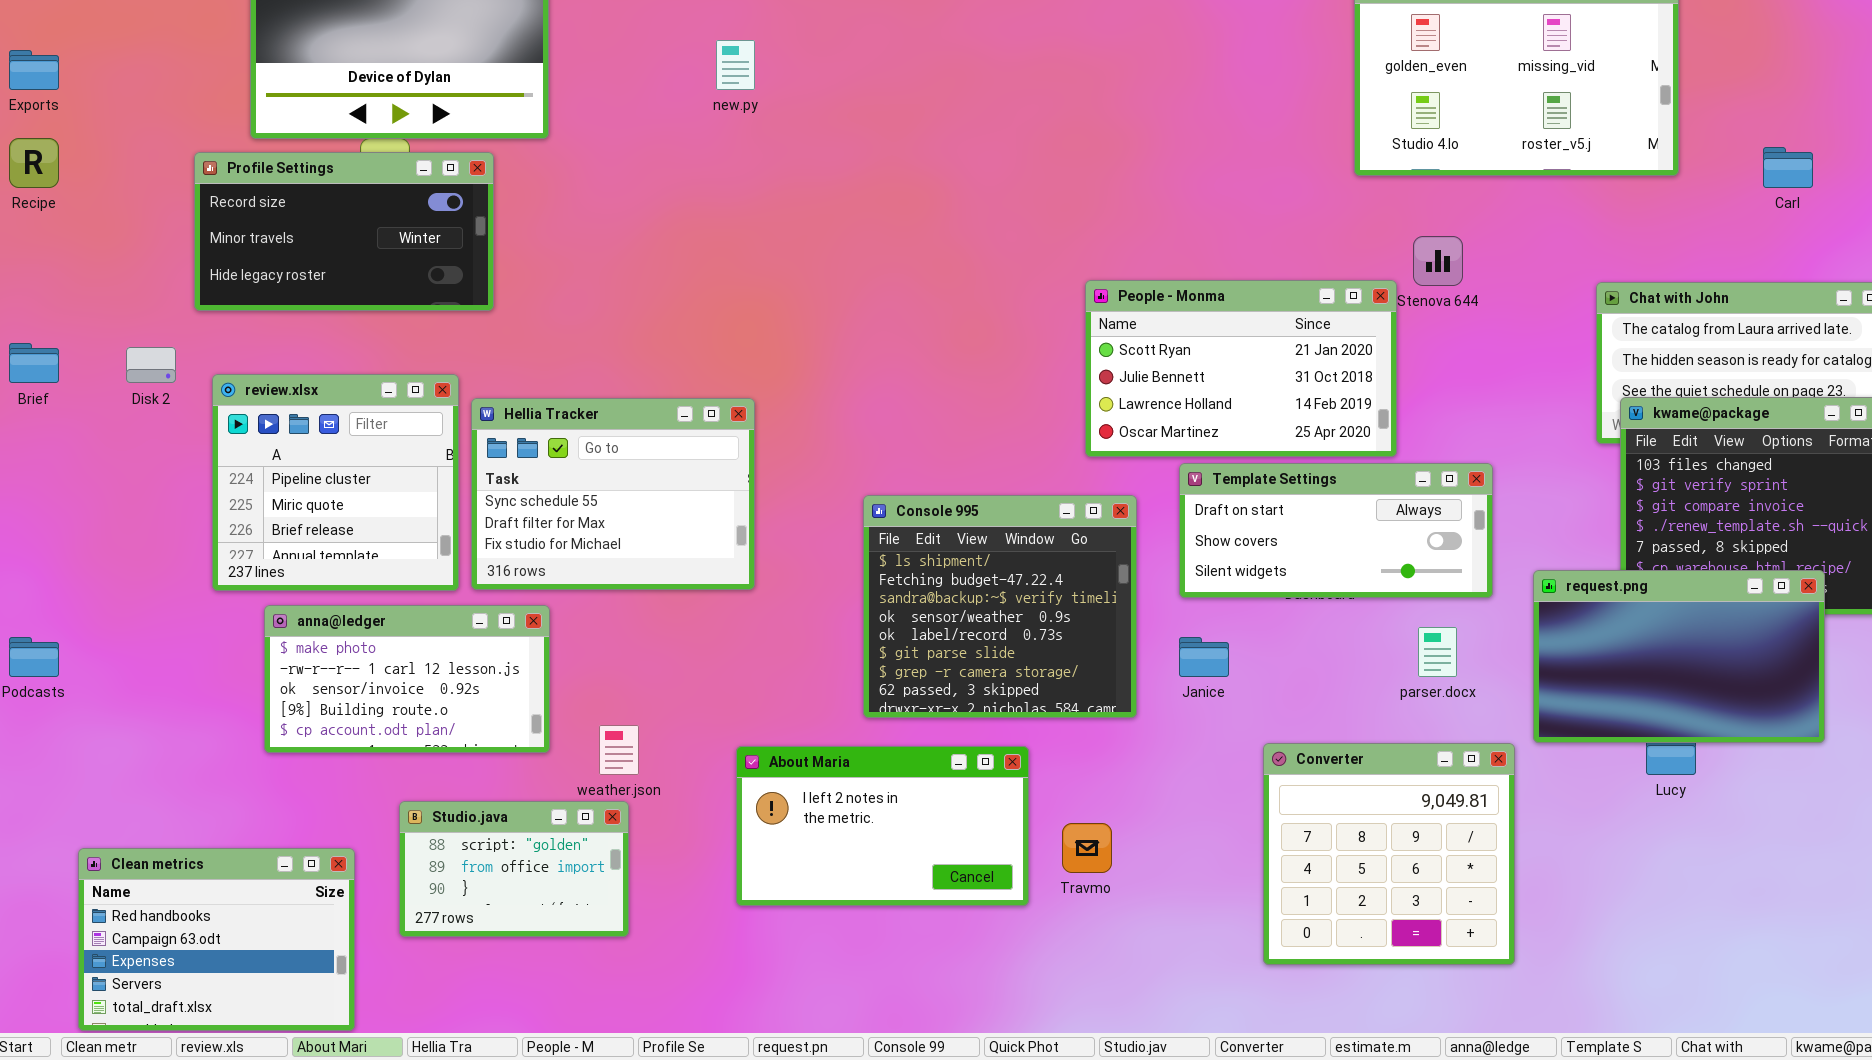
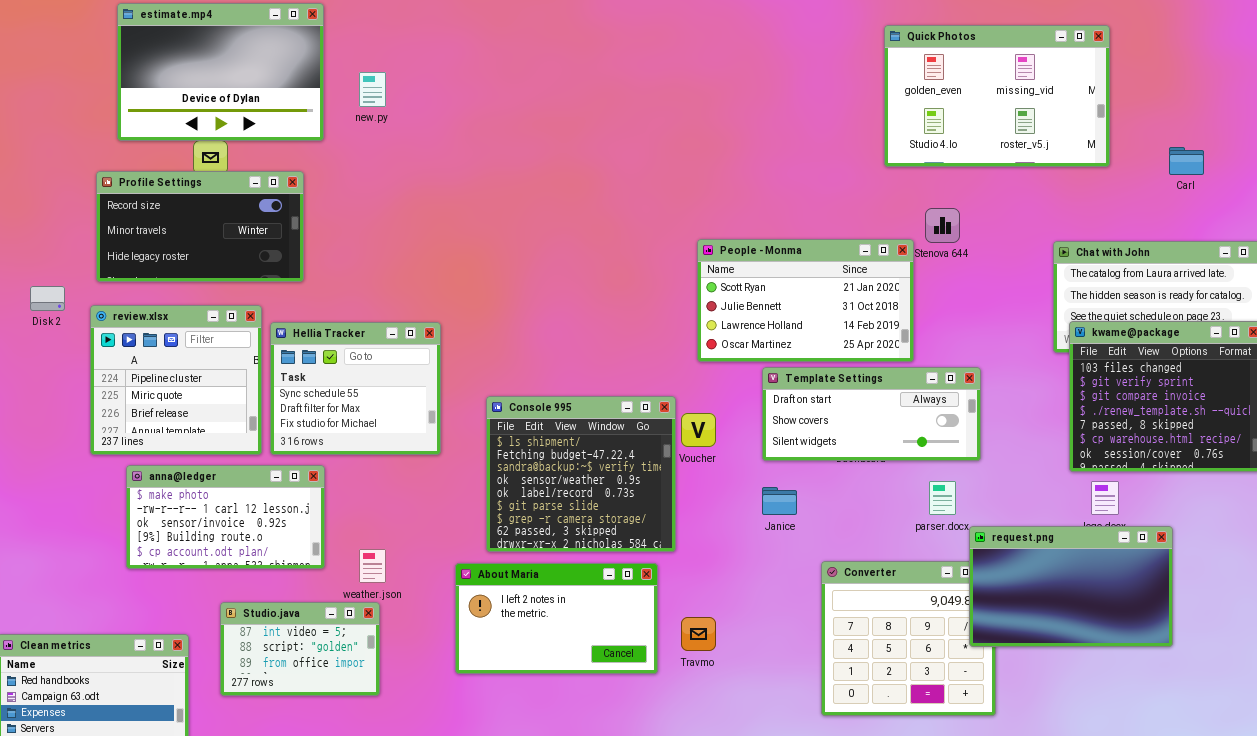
new.py: [716,40,755,90] -> [359,72,386,107], moved
Profile Settings: [194,152,494,311] -> [96,171,304,282], moved
Hellia Tracker: [471,398,755,590] -> [270,322,441,455], resized
Console 995: [863,495,1137,718] -> [486,396,676,552], moved
request.png: [1533,570,1825,743] -> [969,526,1173,647], moved
Studio.java: [399,801,629,937] -> [220,602,380,696], scrolled up 1 row

